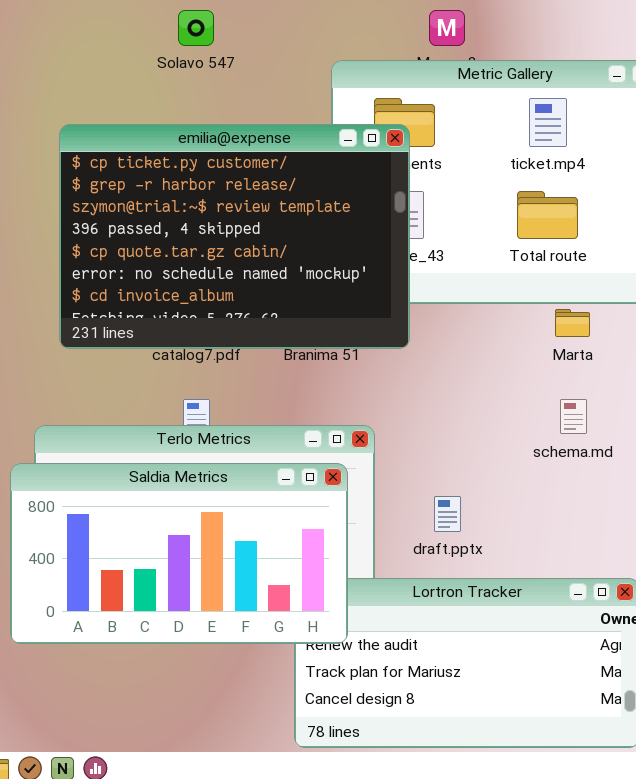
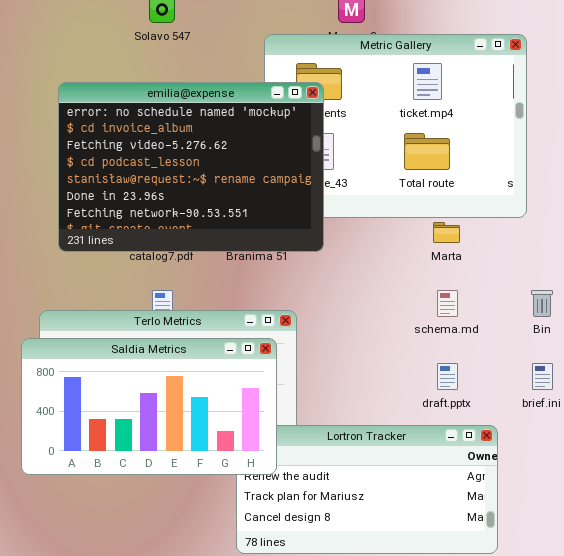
emilia@expense: [59,124,410,349] -> [58,82,324,252], scrolled down 5 rows
draft.pptx: [434,496,461,532] -> [437,363,458,390], moved

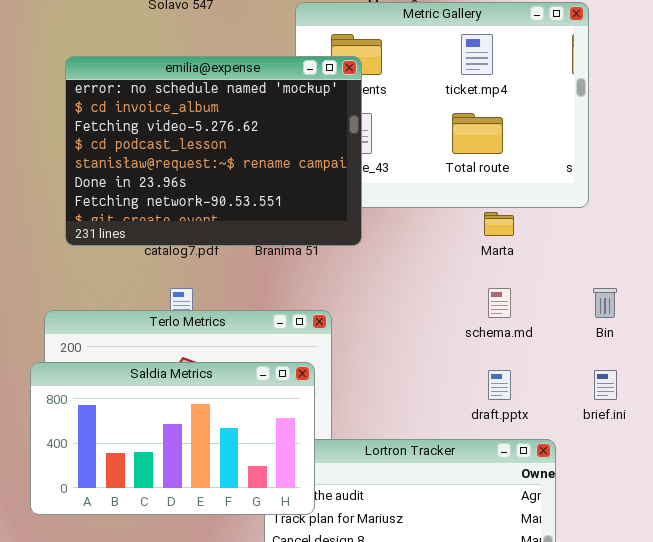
Saldia Metrics: [21,338,277,475] -> [30,362,315,515], moved

